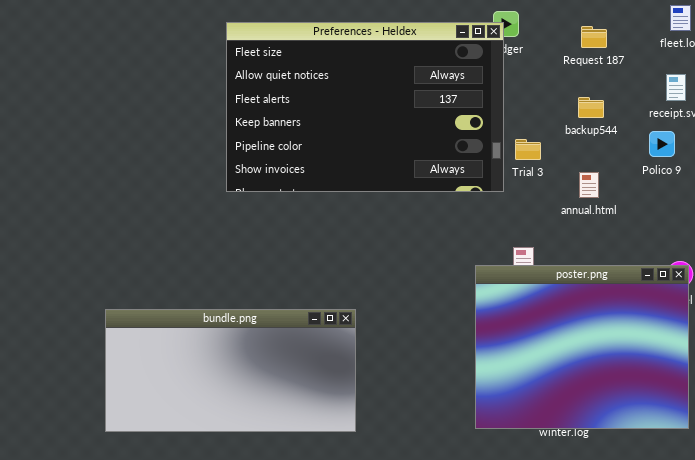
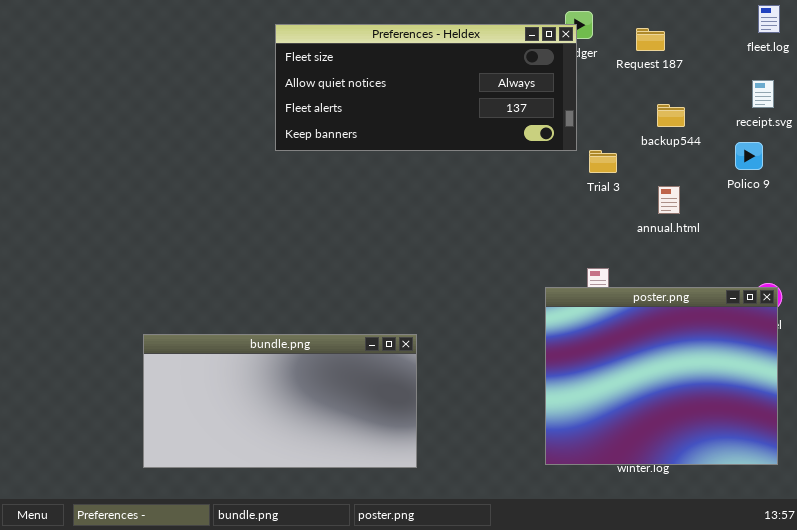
Preferences - Heldex: [226,22,504,192] -> [275,24,577,151], resized
Request 187: [581,26,607,48] -> [636,28,665,51], moved

